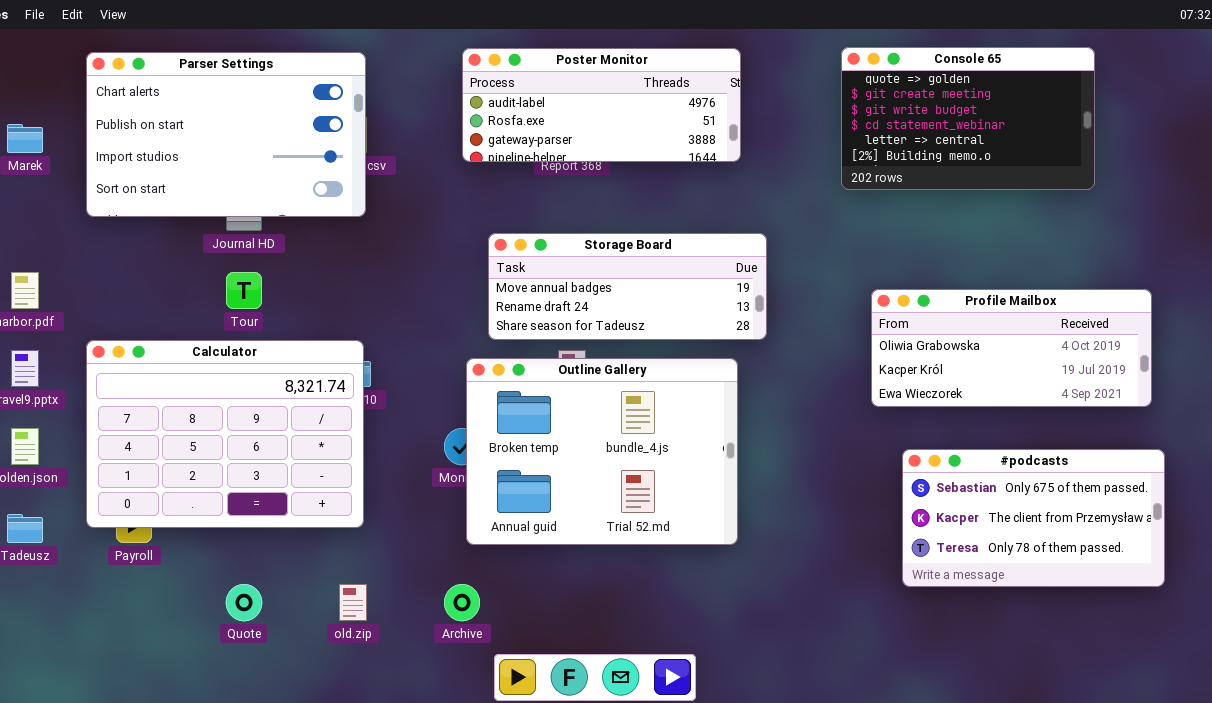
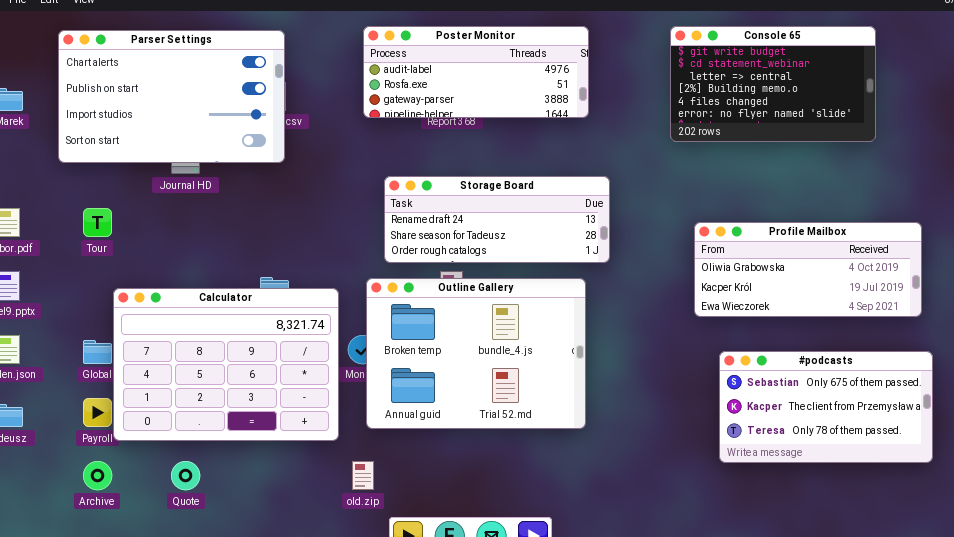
Console 65: [841,47,1095,190] -> [670,26,876,142], scrolled down 2 rows
Storage Board: [488,233,767,340] -> [384,176,610,263], scrolled down 1 row
Tour: [226,272,262,309] -> [83,208,112,237], moved
Calculator: [86,340,364,528] -> [113,288,339,441], moved
old.zip: [339,584,367,621] -> [352,461,374,490], moved
Archive: [444,584,480,621] -> [83,461,112,490], moved

